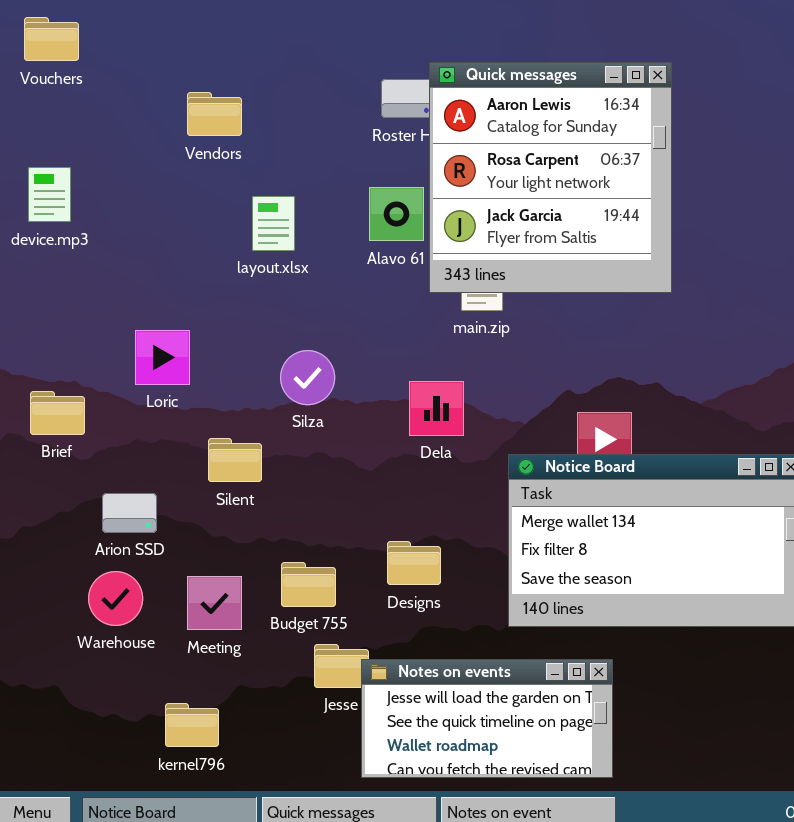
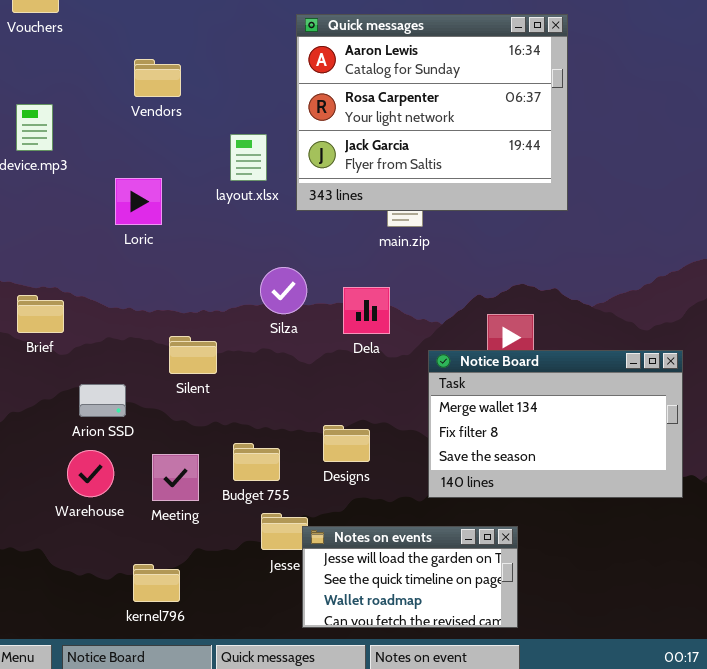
Quick messages: [429,62,672,293] -> [296,14,568,211], resized
Vendors: [187,92,242,136] -> [134,59,181,97], moved
layout.xlsx: [252,196,295,251] -> [230,134,267,181], moved
Loric: [135,330,190,385] -> [115,178,162,225], moved
Silza: [280,350,335,405] -> [260,267,307,314], moved

